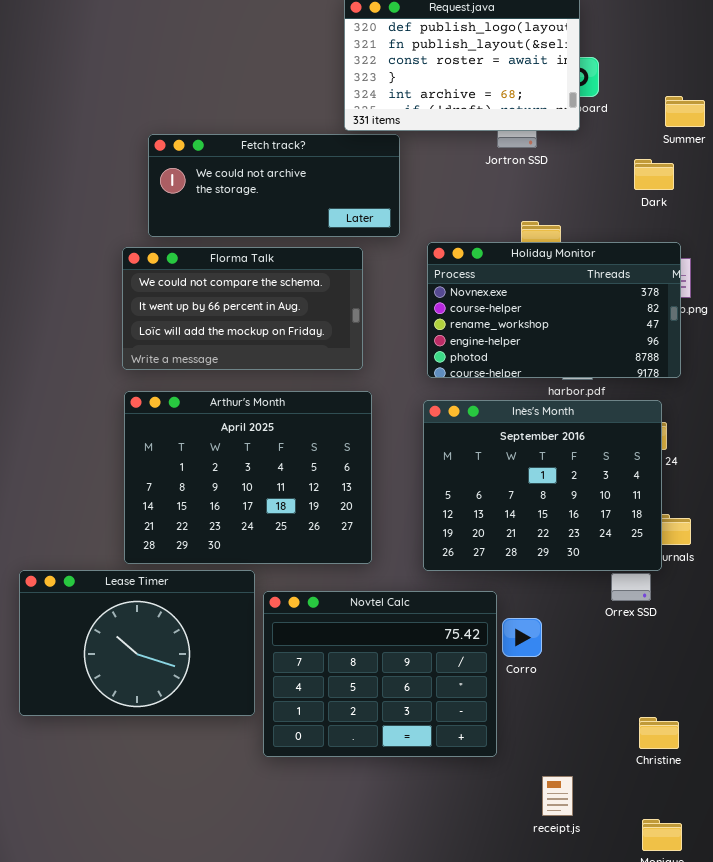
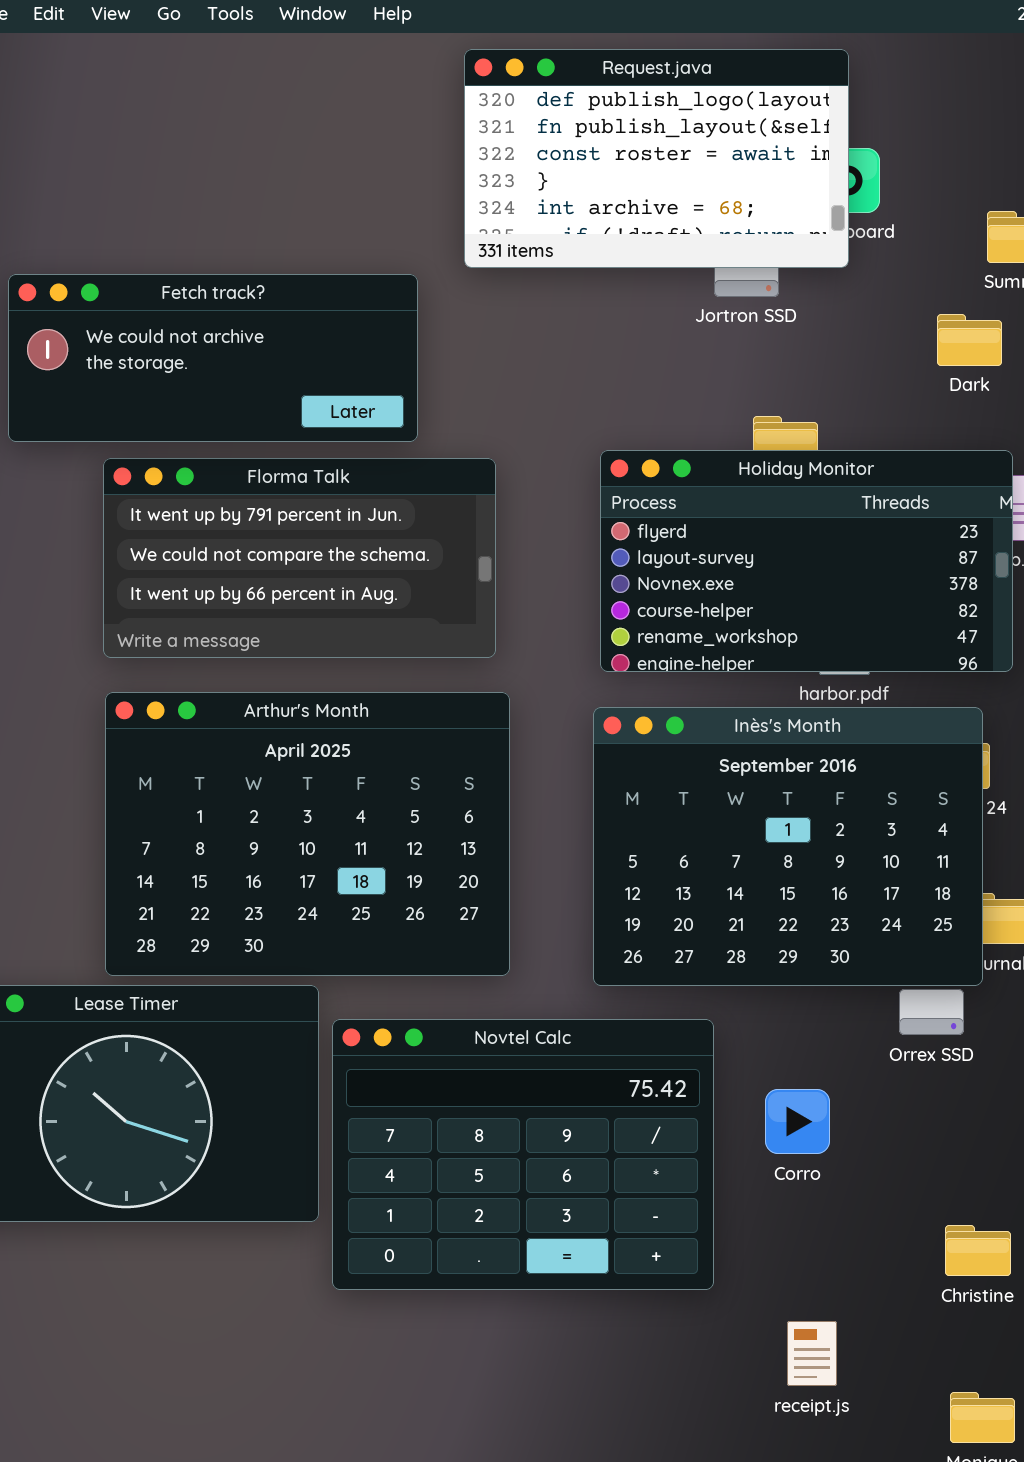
Fetch track?: [148,134,400,237] -> [8,274,418,442], moved
Holiday Monitor: [427,242,681,378] -> [600,450,1013,672], scrolled up 2 rows
Florma Talk: [122,247,363,370] -> [103,458,496,658], scrolled up 1 row
Corro: [502,618,542,657] -> [765,1089,830,1154], moved

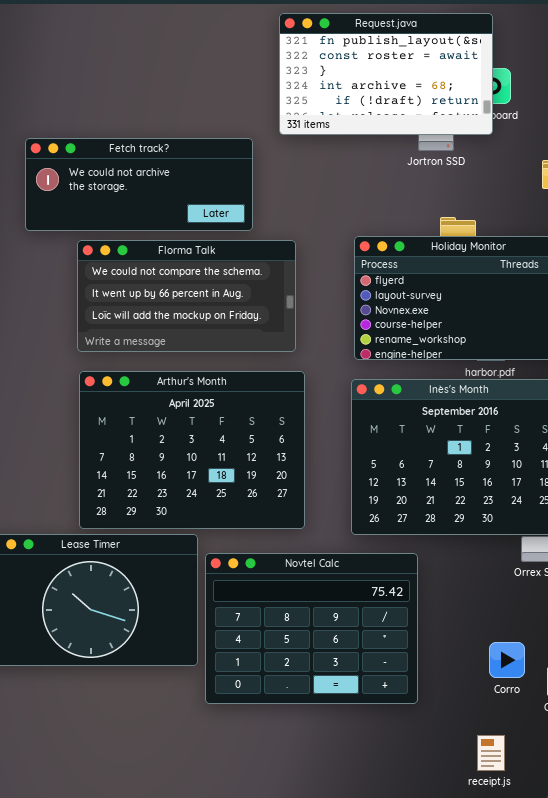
Request.java: [464,49,849,268] -> [279,13,493,135], scrolled down 1 row
Florma Talk: [103,458,496,658] -> [77,240,296,352], scrolled down 1 row
Corro: [765,1089,830,1154] -> [489,642,525,678], moved
receipt.js: [787,1321,837,1386] -> [477,735,505,771], moved

